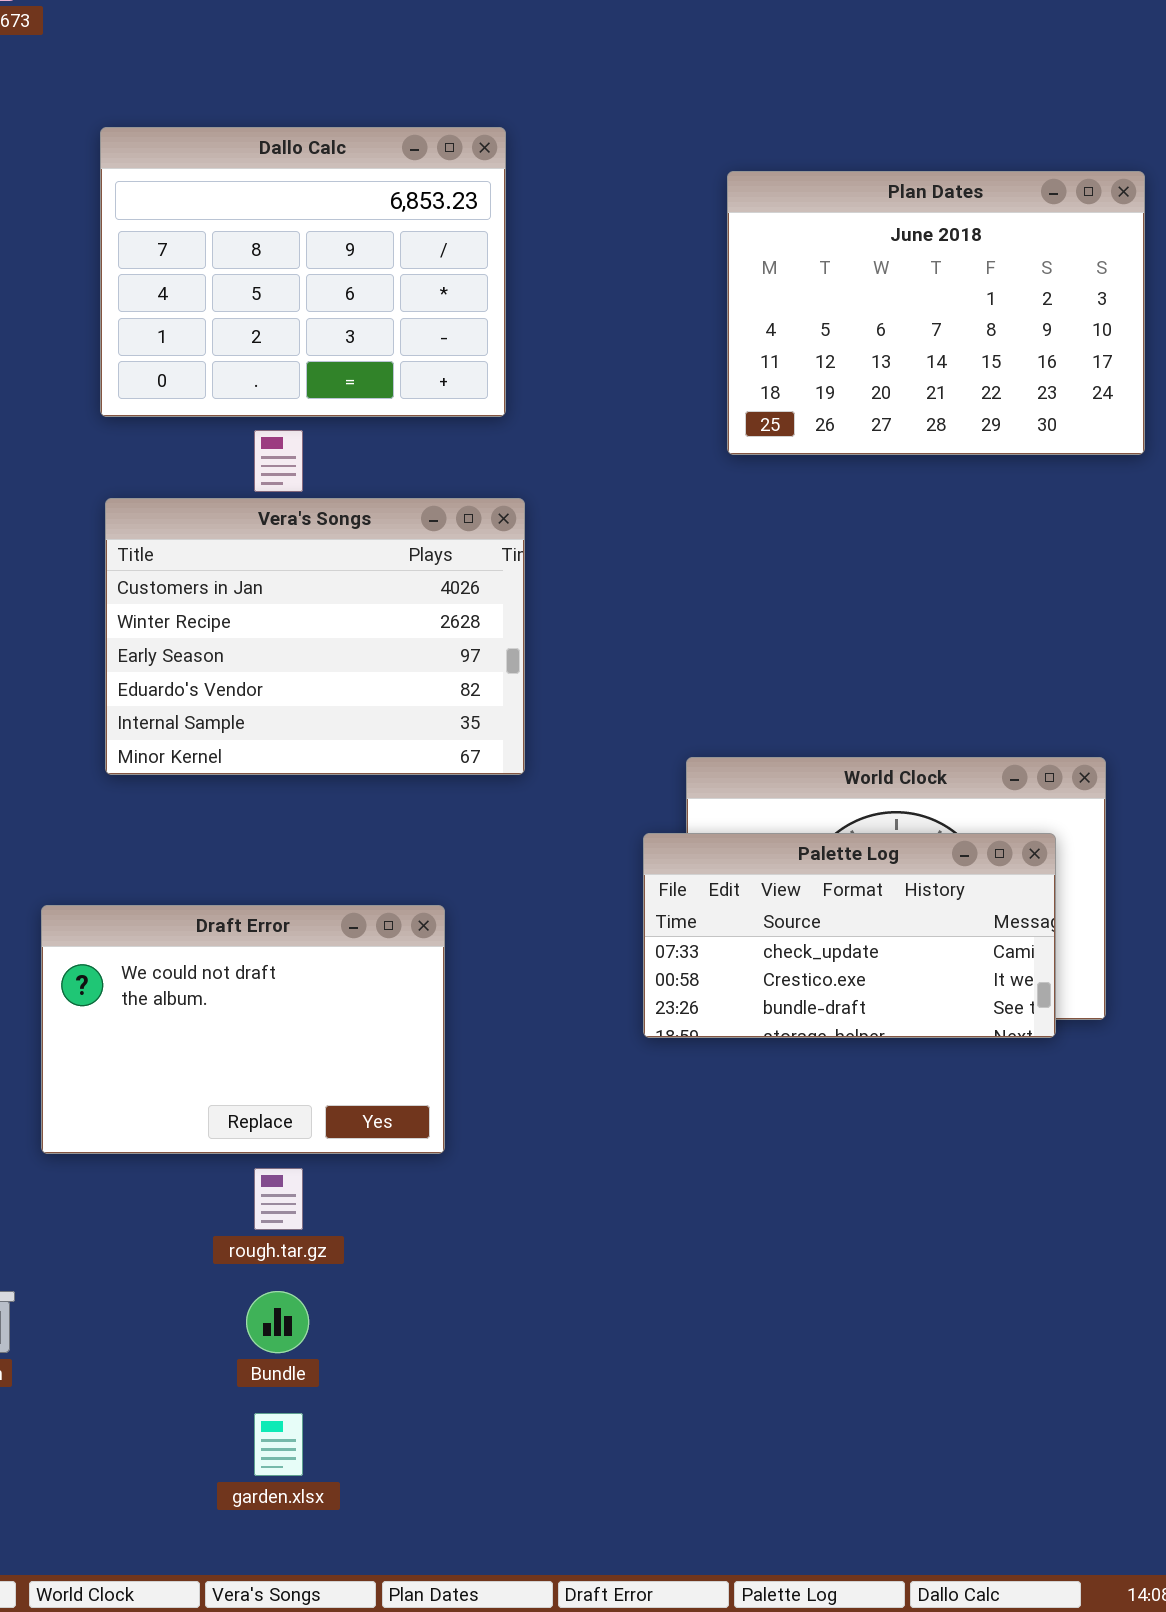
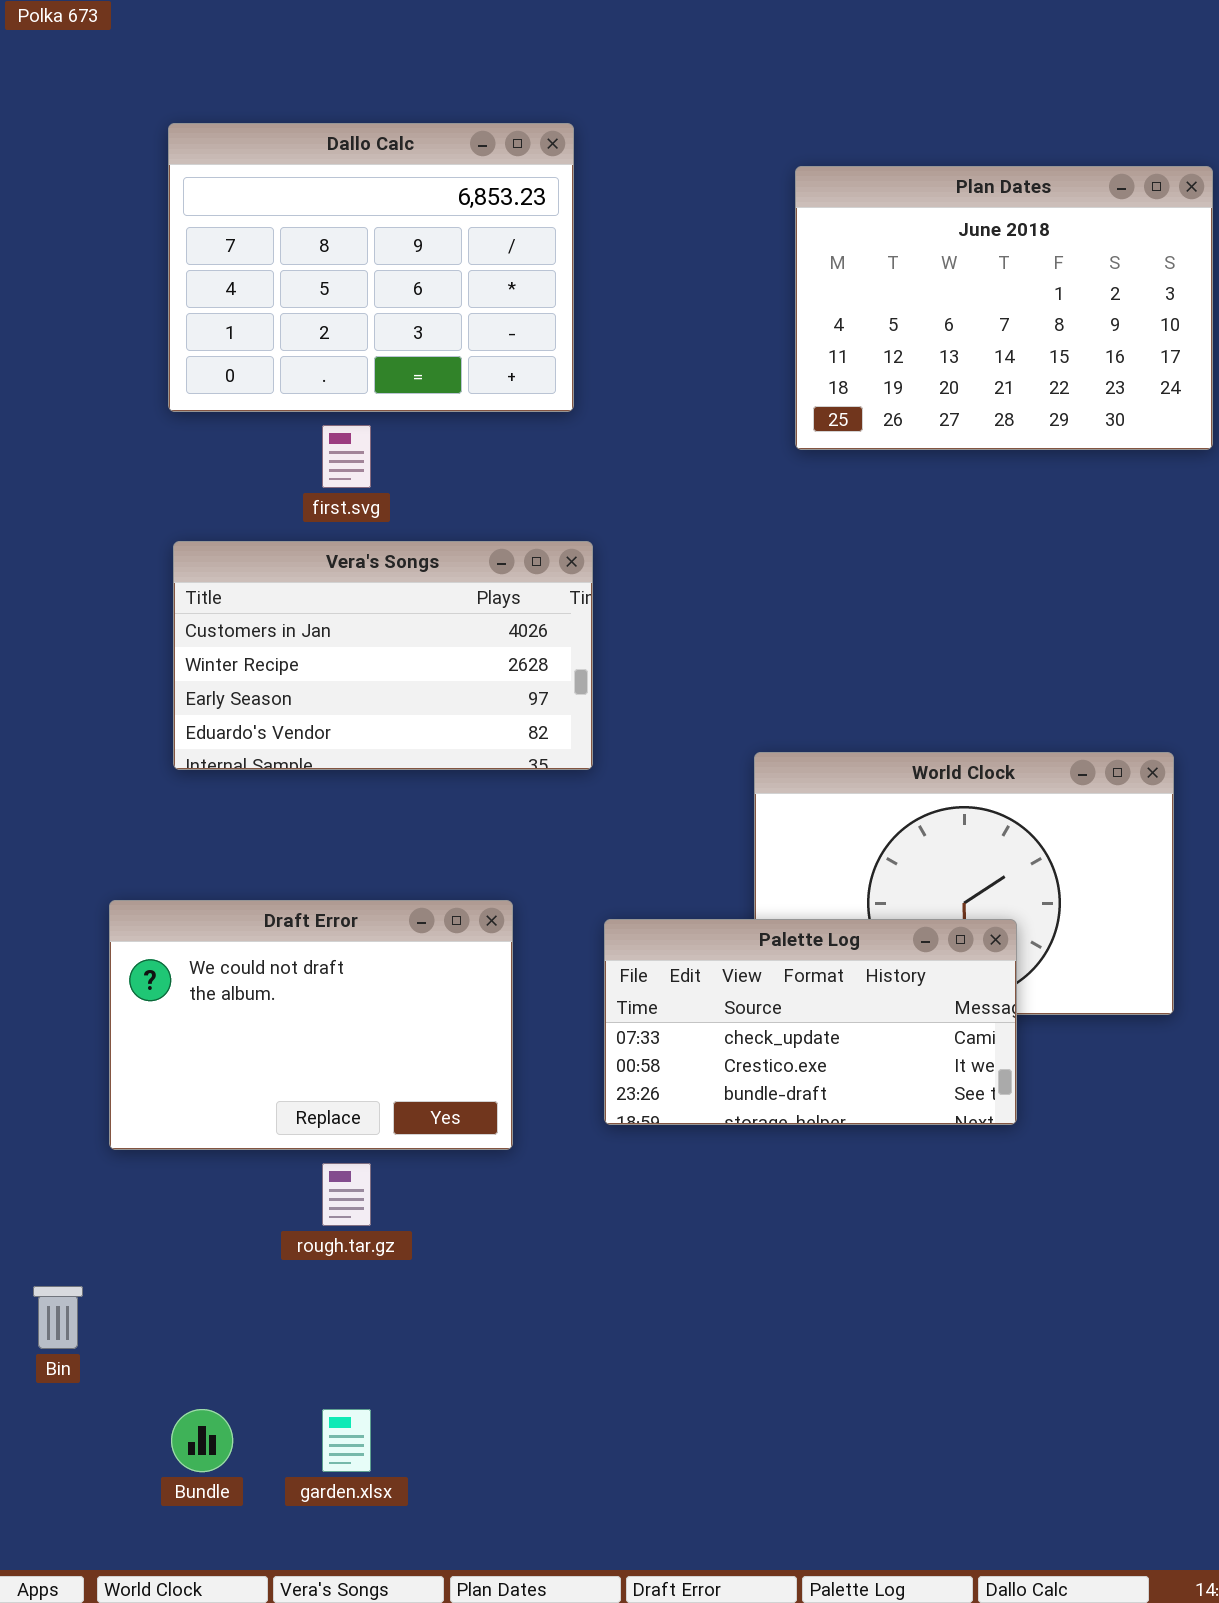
Vera's Songs: [105,498,525,775] -> [173,541,593,770], resized
Palette Log: [643,833,1056,1038] -> [604,919,1017,1125], moved
Bundle: [246,1291,309,1353] -> [171,1409,233,1472], moved

